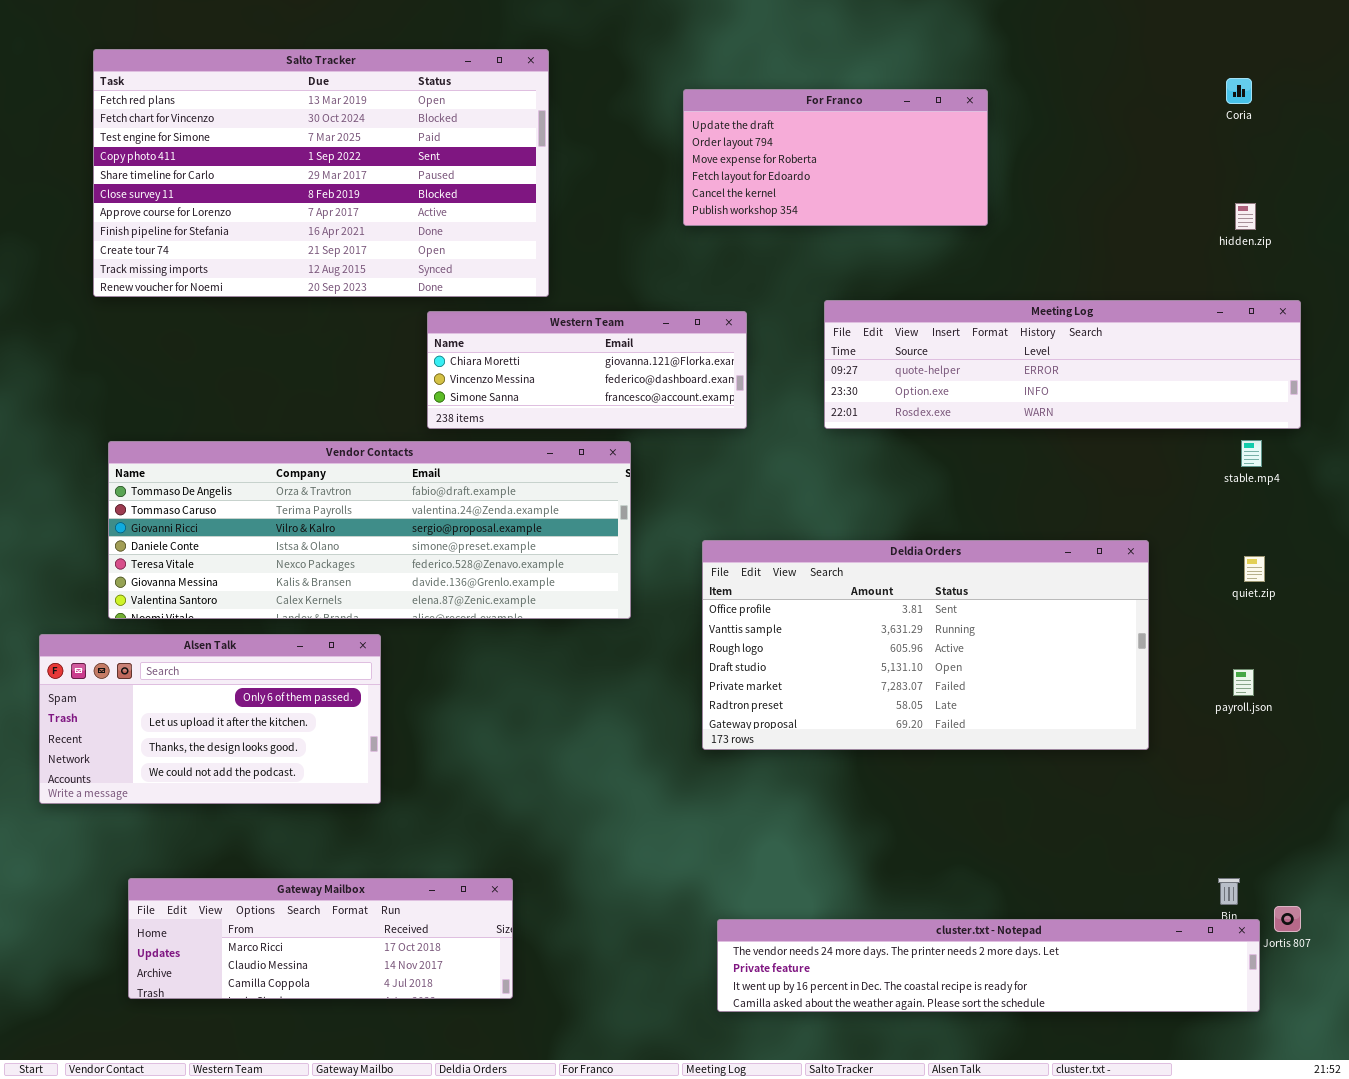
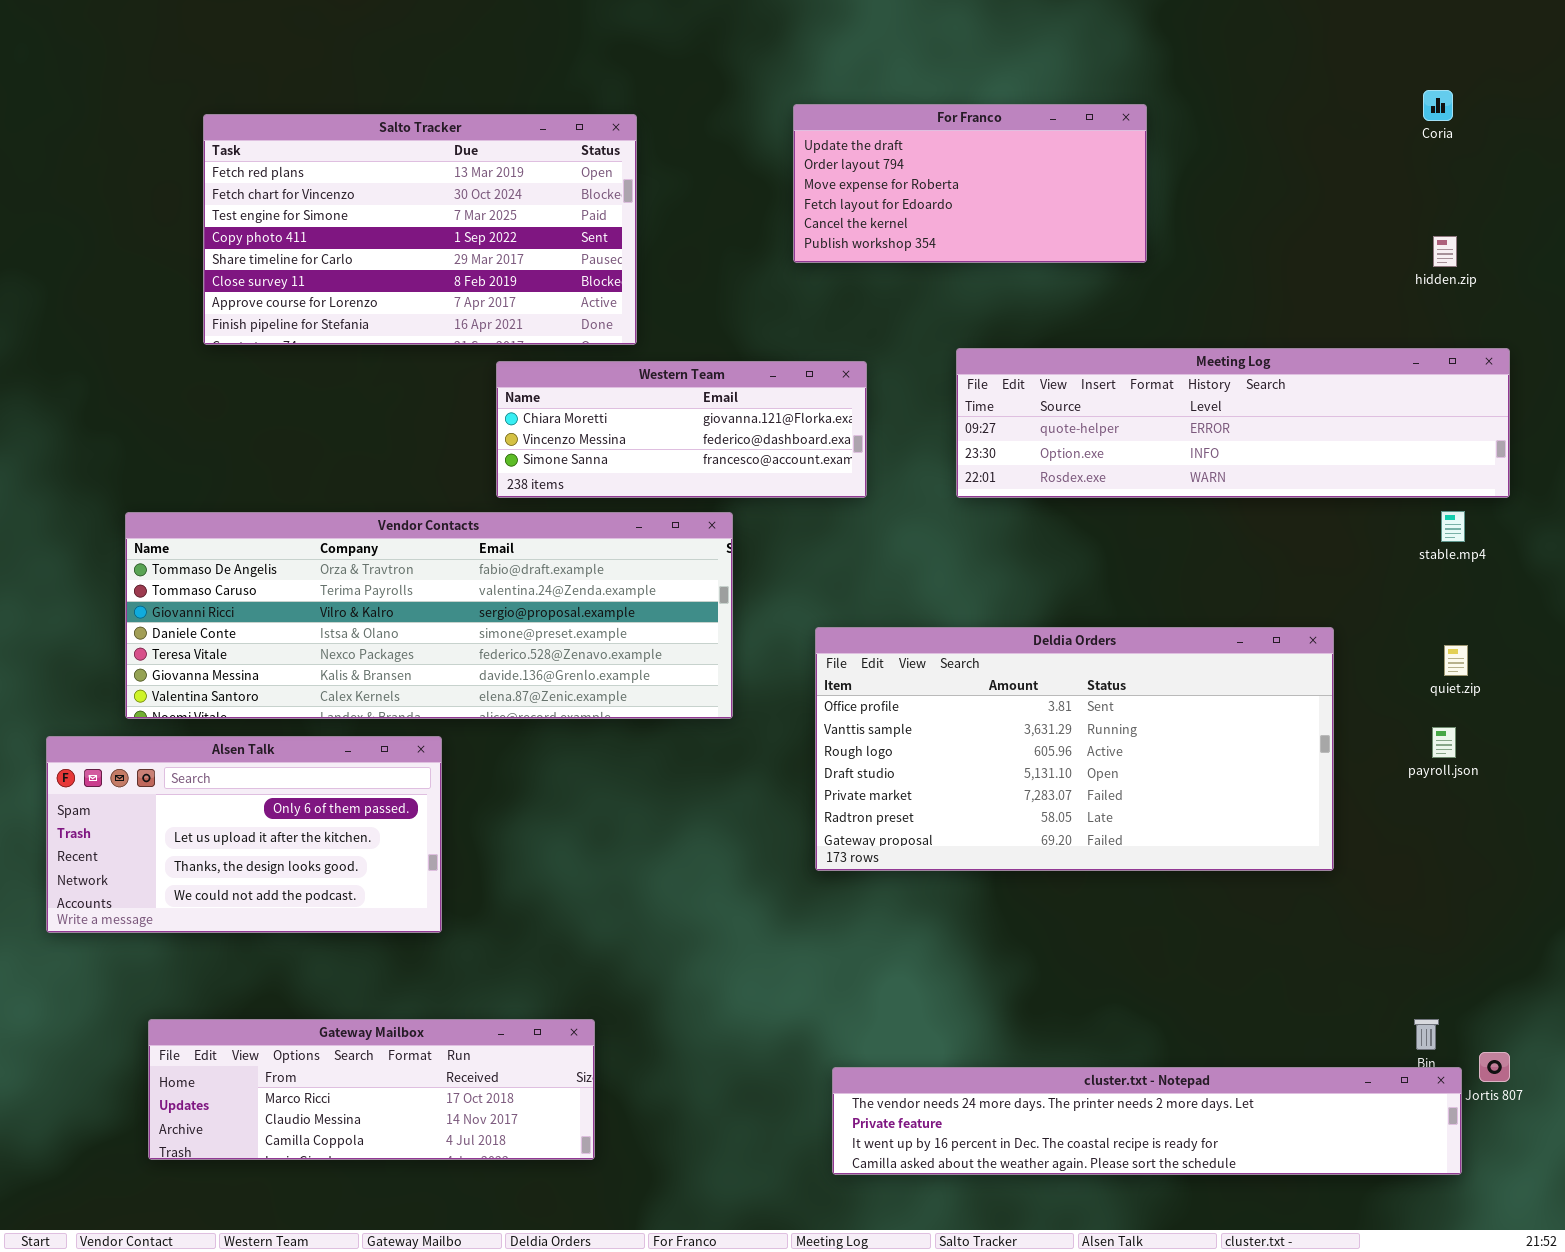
Salto Tracker: [93,49,549,297] -> [203,114,637,345], resized
payroll.json: [1233,669,1254,696] -> [1432,727,1456,758], moved

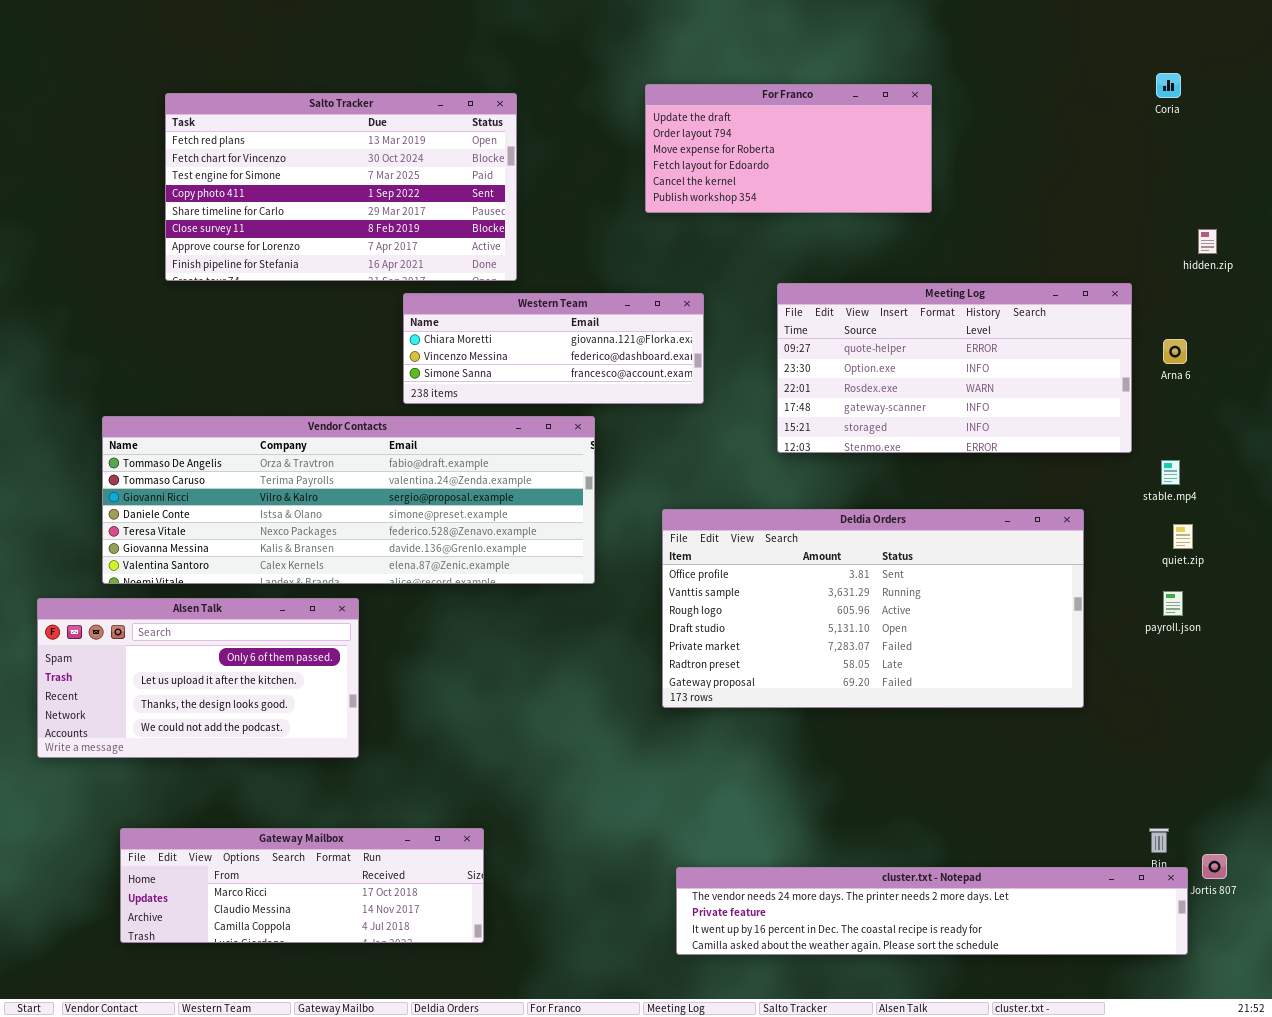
hidden.zip: [1433,236,1457,267] -> [1198,229,1217,254], moved
Meeting Log: [956,348,1510,498] -> [777,283,1132,453], resized
stable.mp4: [1441,511,1465,542] -> [1161,460,1180,485], moved

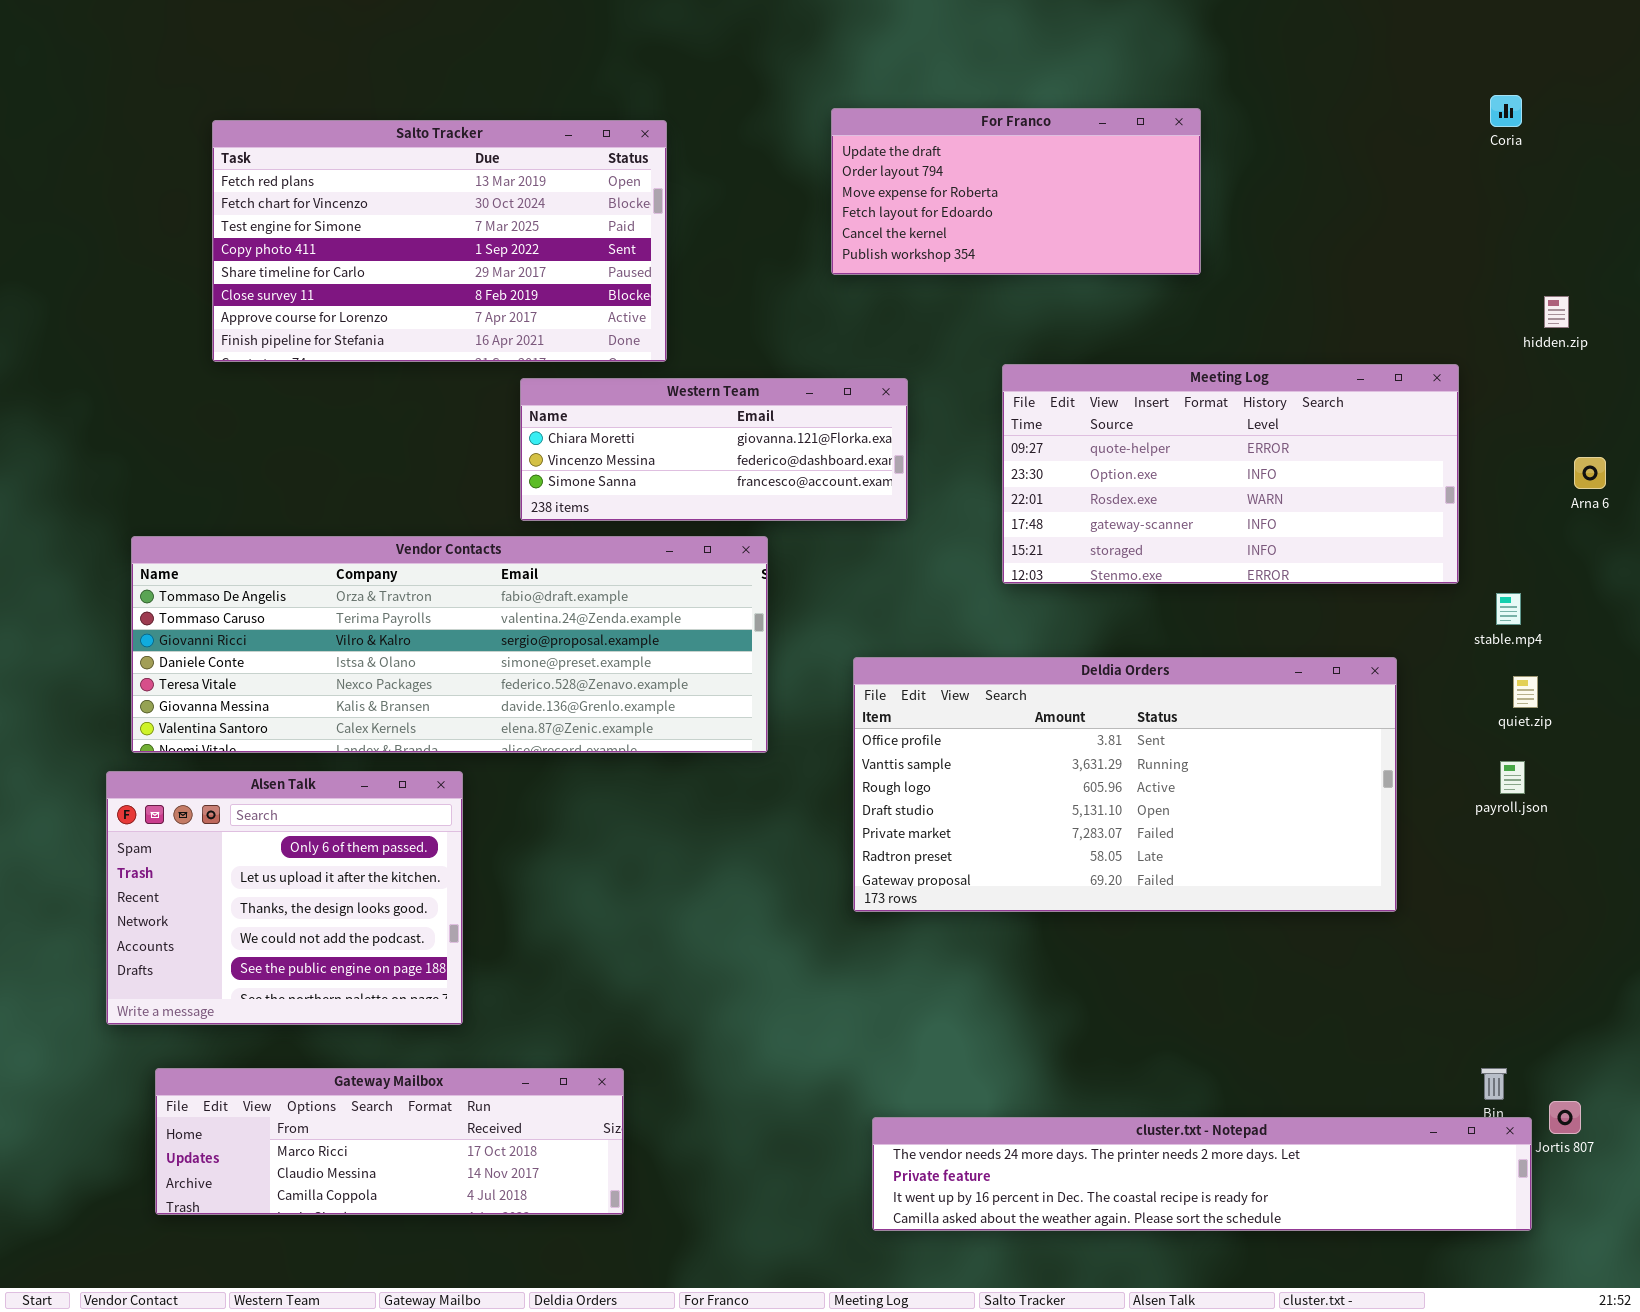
Arna 6: [1163,339,1187,364] -> [1574,457,1606,489], moved
Alsen Talk: [37,598,359,758] -> [106,771,463,1025], resized

